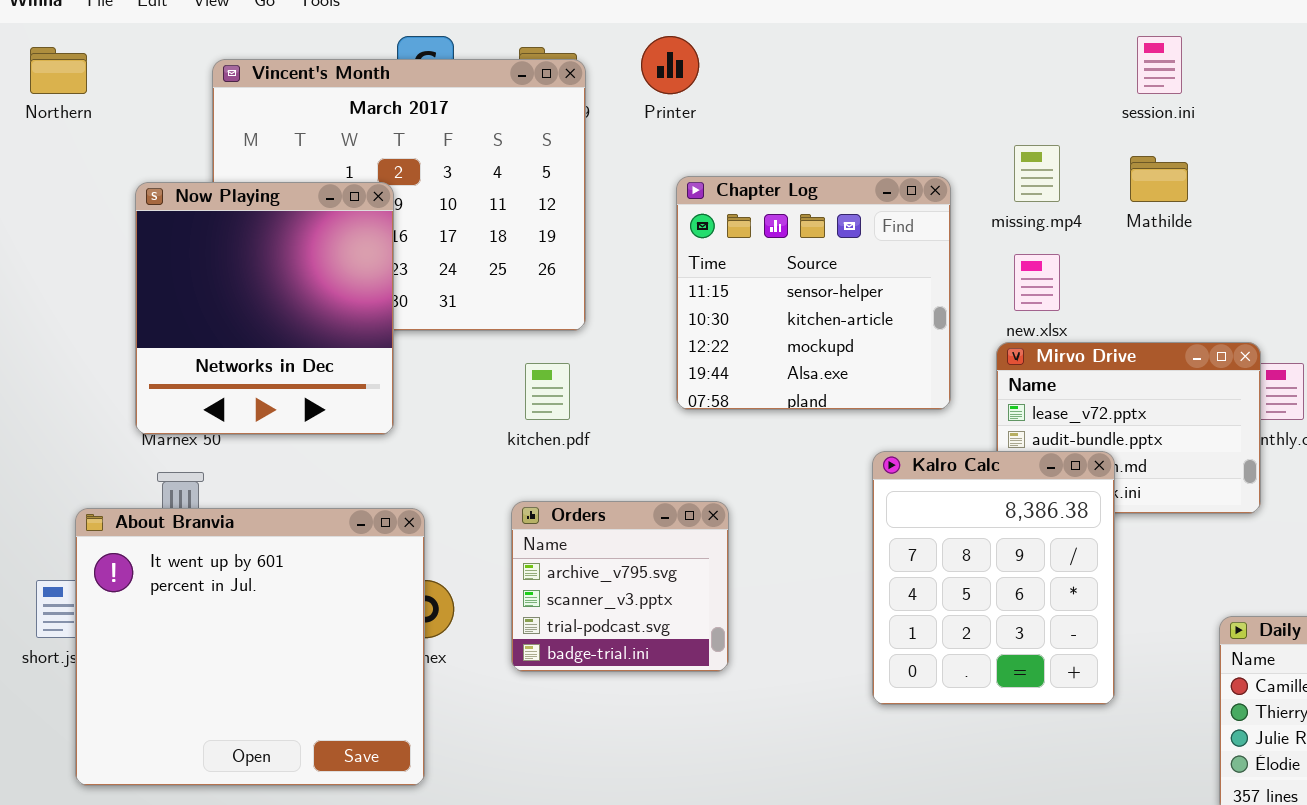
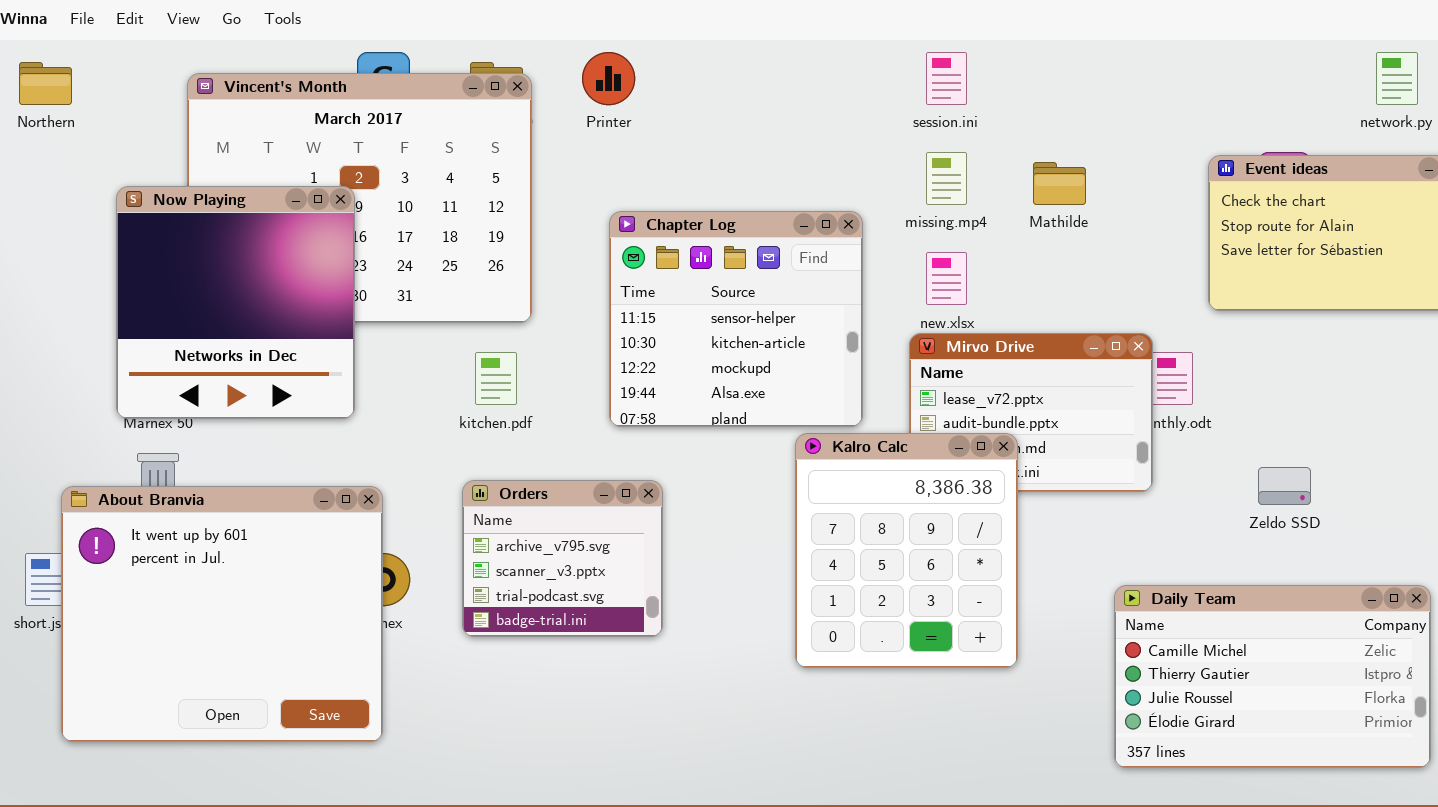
session.ini: [1137,36,1182,94] -> [926,52,967,105], moved
Chapter Log: [676,176,951,410] -> [609,211,863,427], moved

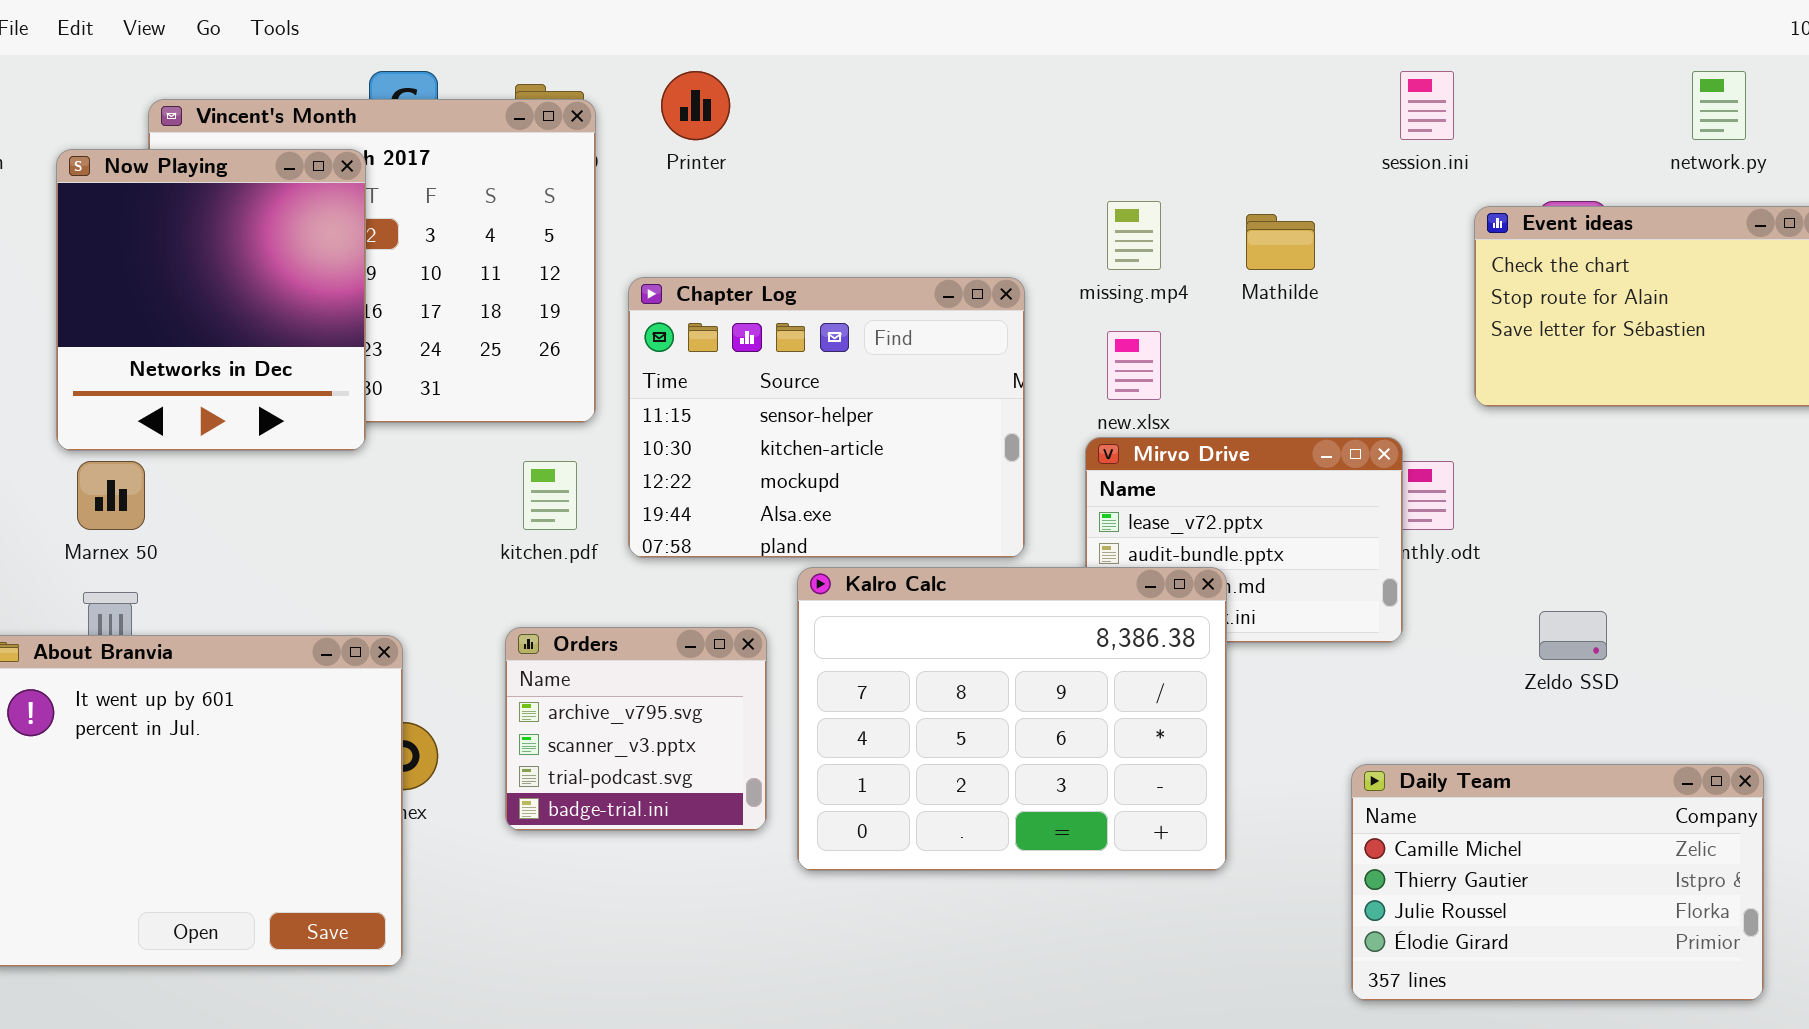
session.ini: [926,52,967,105] -> [1400,71,1454,140], moved
Now Playing: [116,186,355,419] -> [56,149,366,451], moved
Chapter Log: [609,211,863,427] -> [628,277,1025,558], resized
Kalro Calc: [795,433,1018,668] -> [797,567,1227,871], resized

